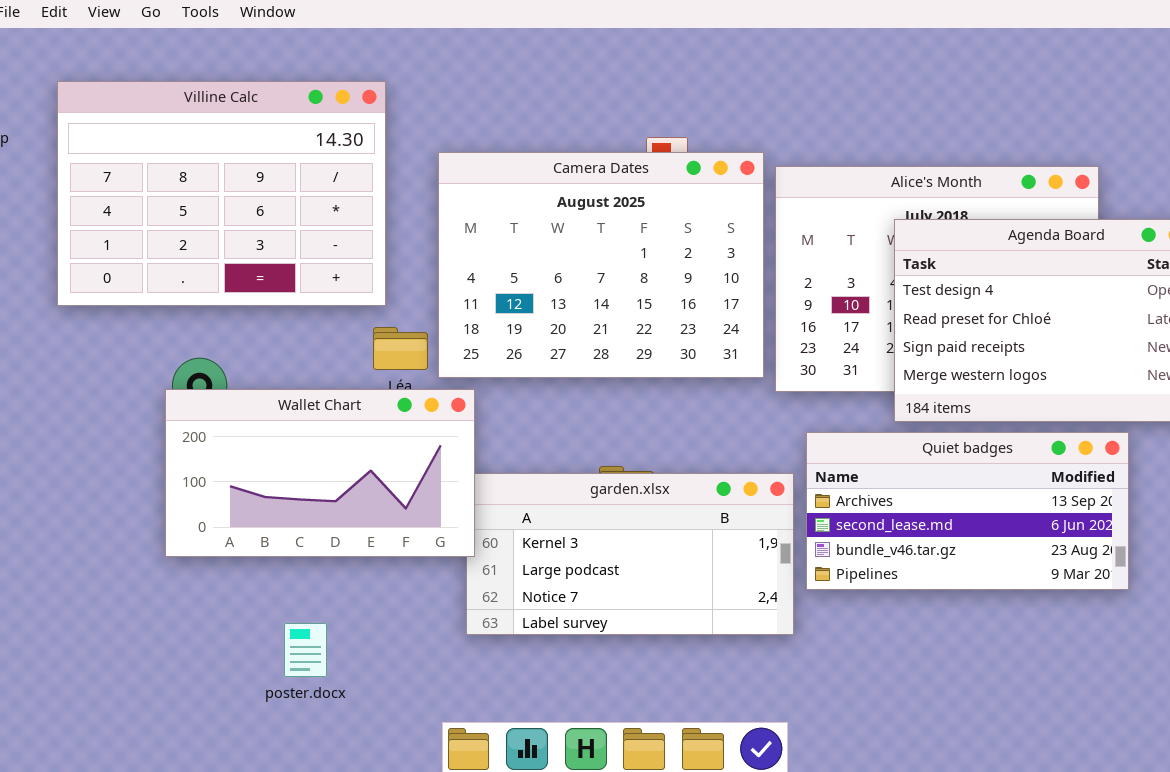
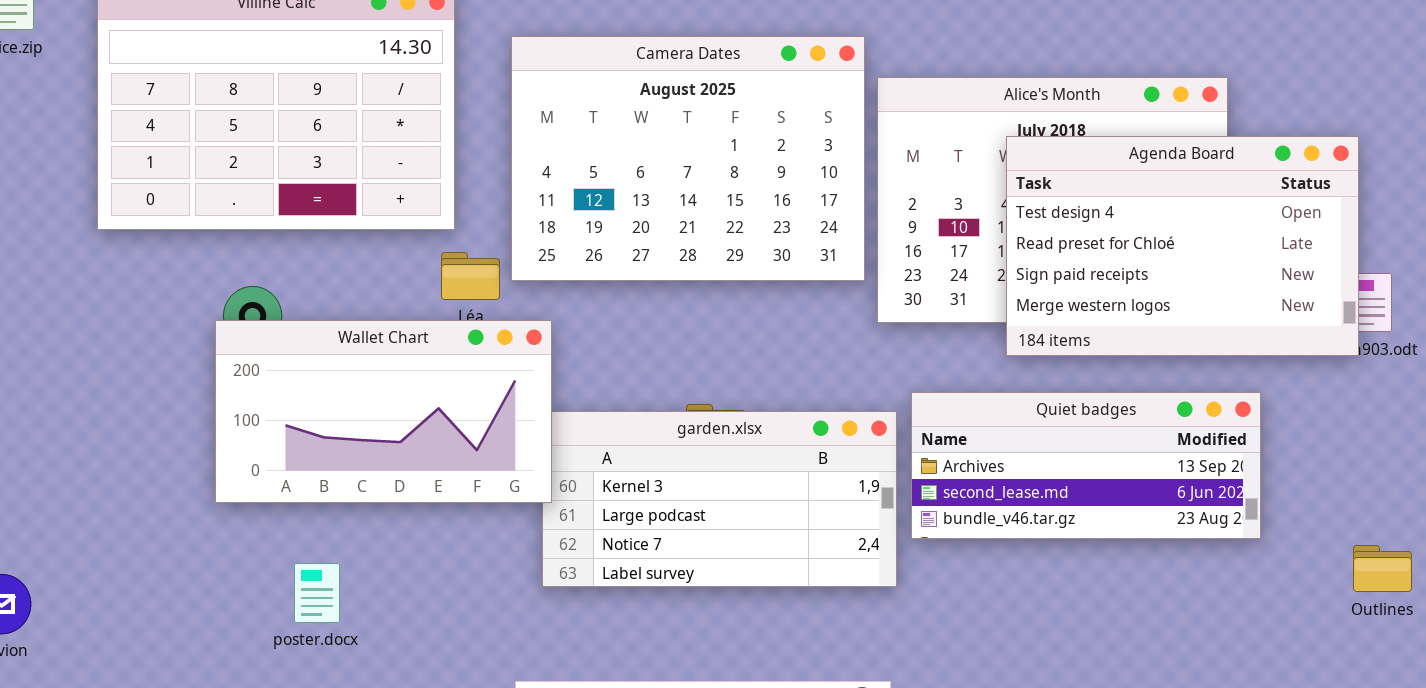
Camera Dates: [438,152,764,378] -> [511,36,865,281], moved
Quiet badges: [806,432,1129,590] -> [911,392,1261,539], resized
poster.docx: [284,623,327,677] -> [294,563,340,623], moved

